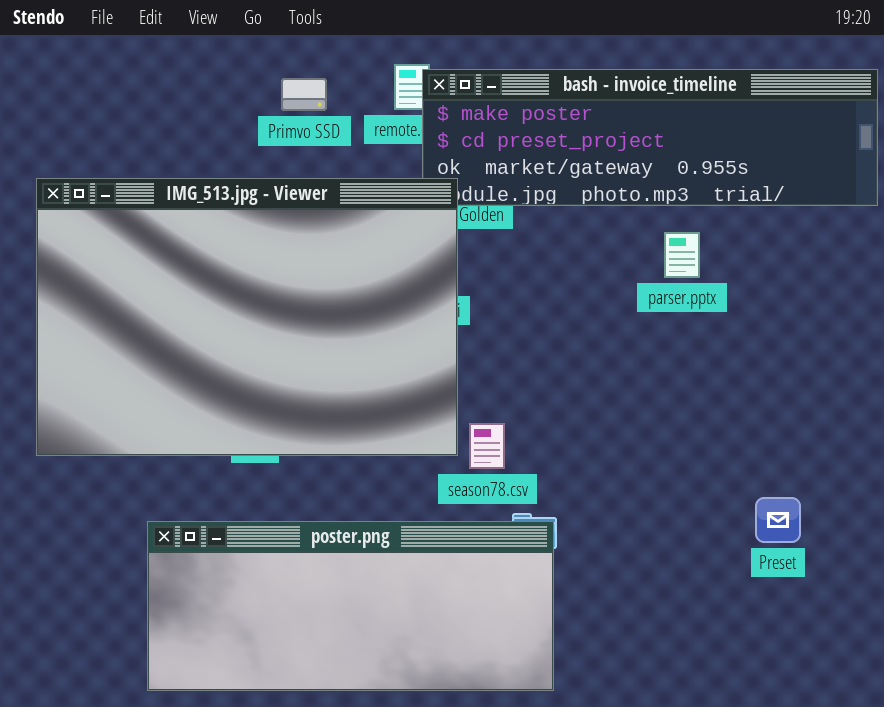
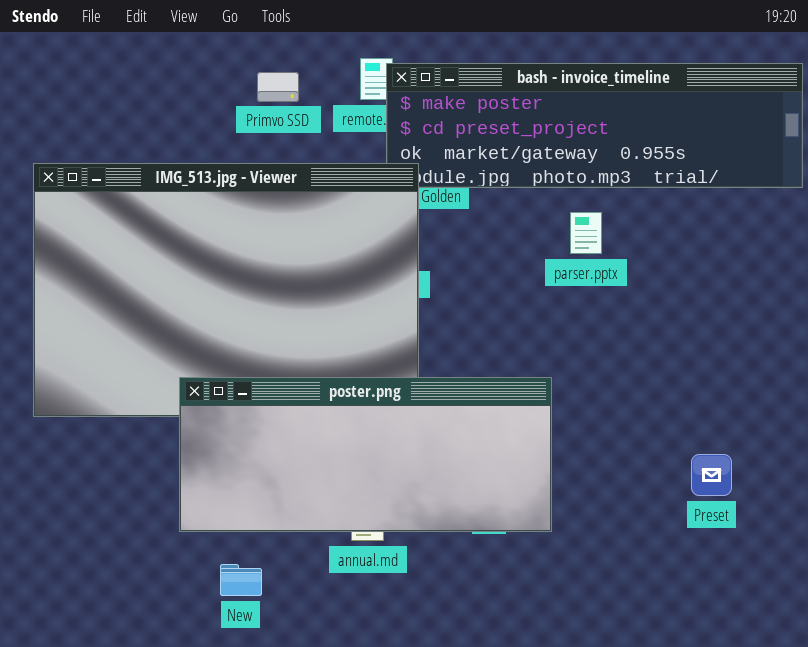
parser.pptx: [664,232,700,278] -> [570,212,602,254], moved
poster.png: [147,521,554,691] -> [179,377,552,532], moved

